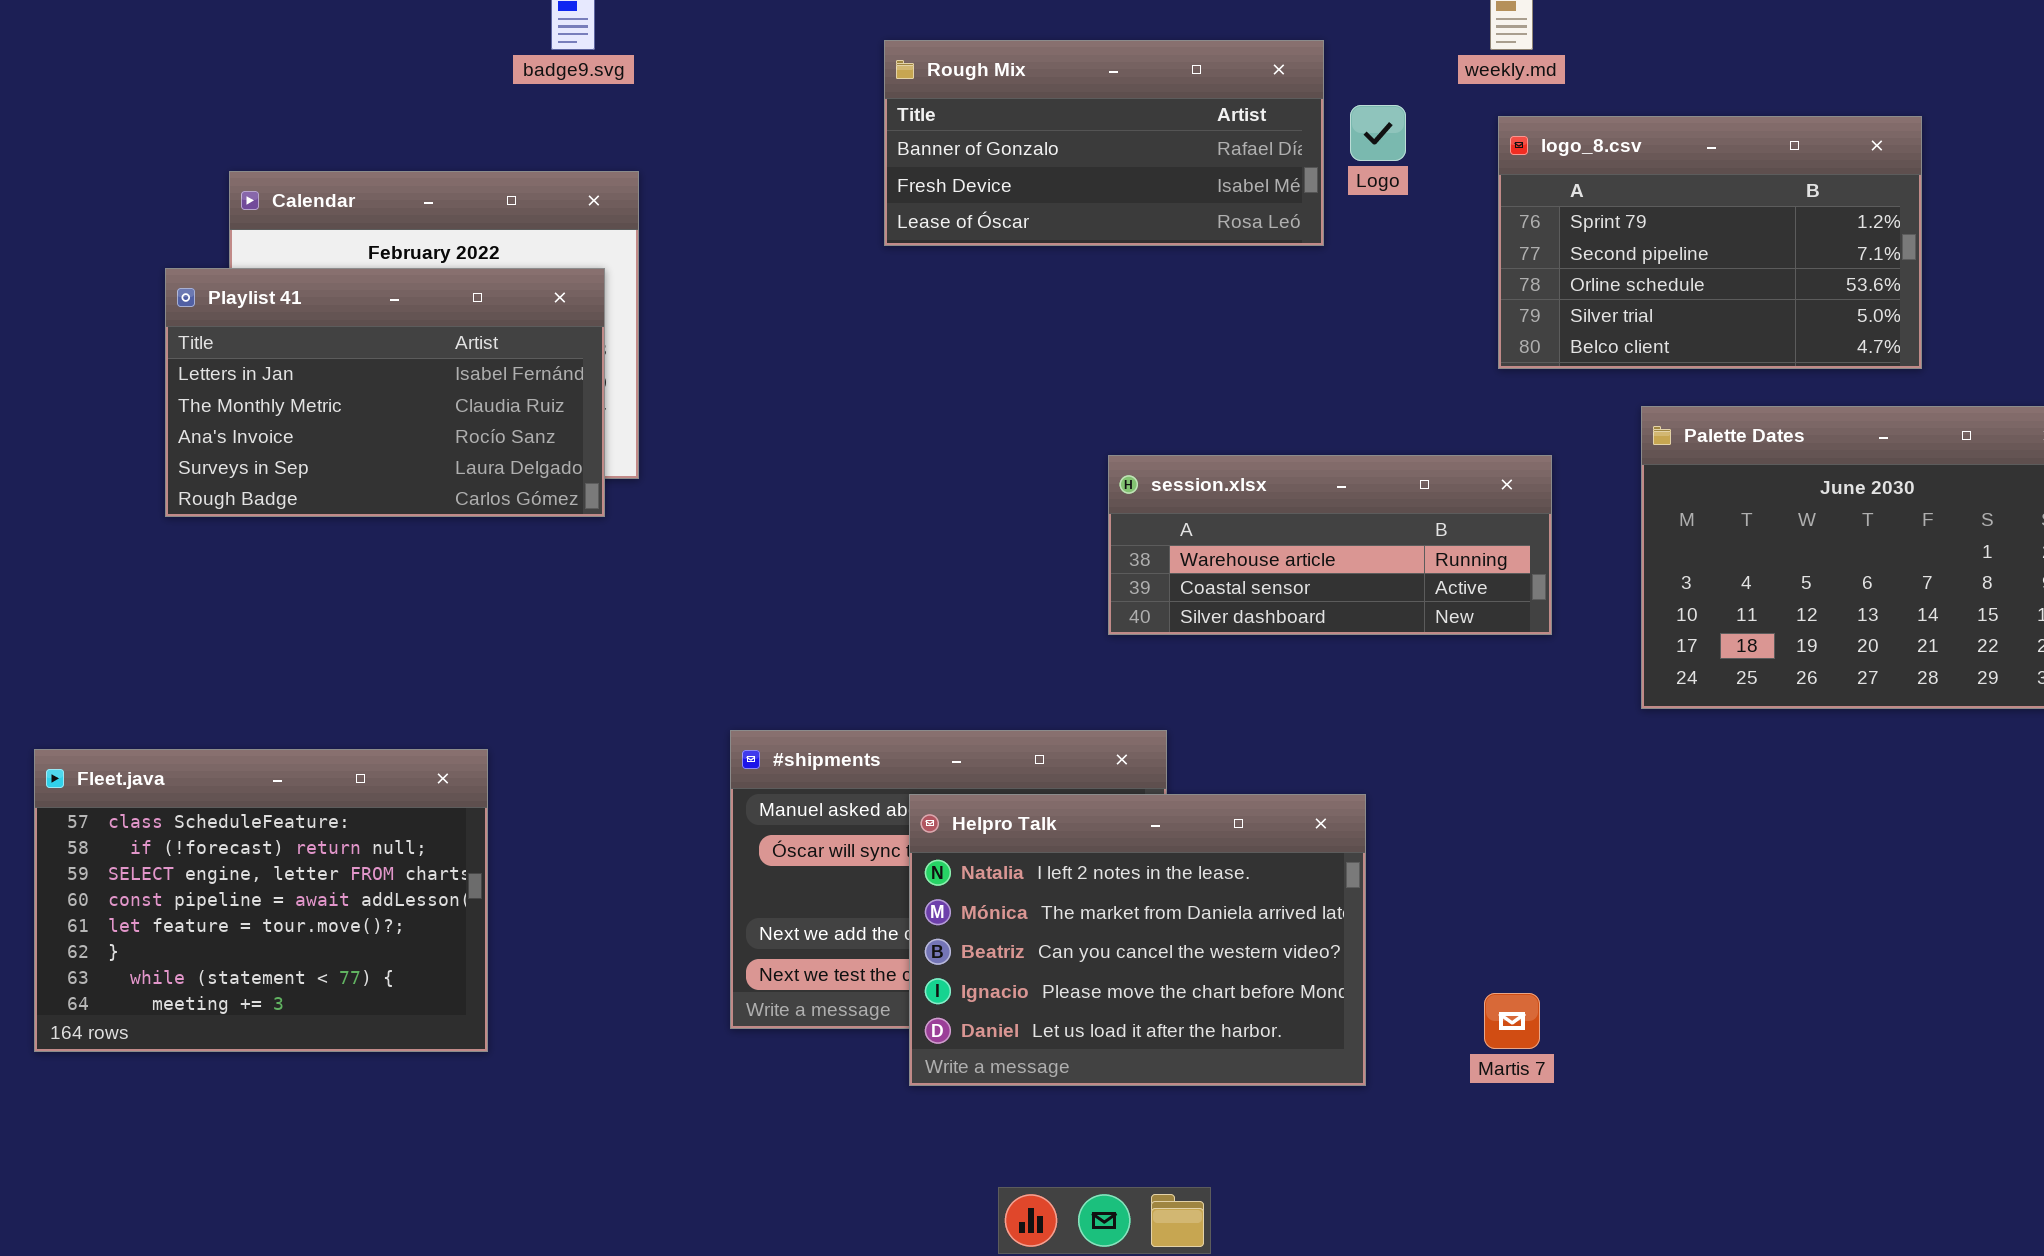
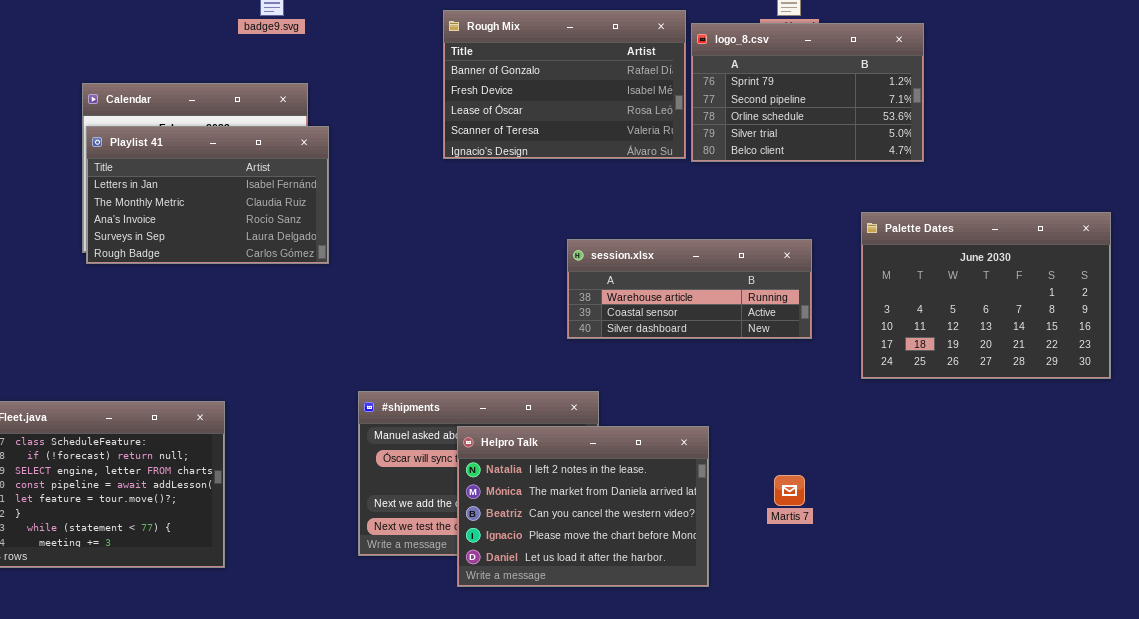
Rough Mix: [884,40,1324,246] -> [443,10,686,159], resized
logo_8.csv: [1498,116,1922,369] -> [691,23,924,162], moved
Playlist 41: [165,268,605,517] -> [86,126,329,264], moved
Martis 7: [1484,993,1540,1049] -> [774,475,805,506], moved

